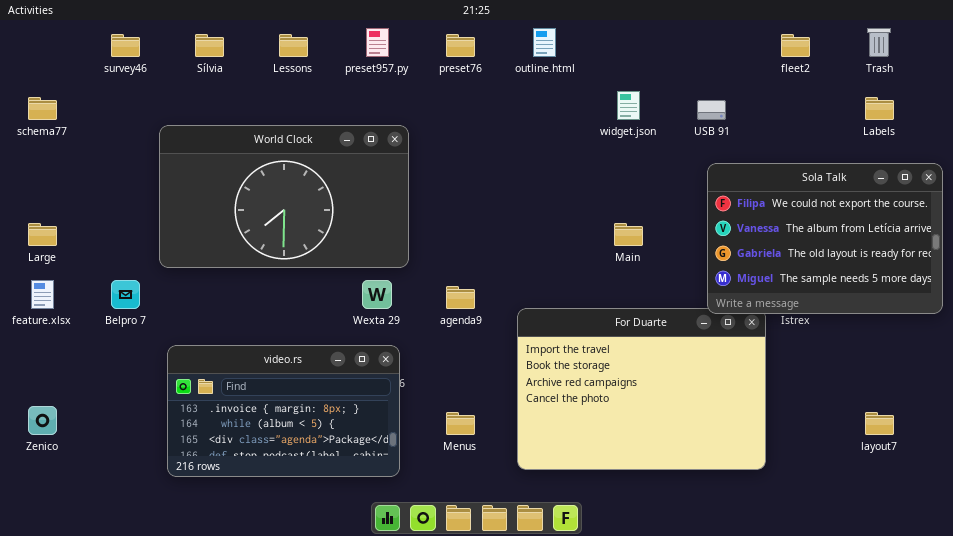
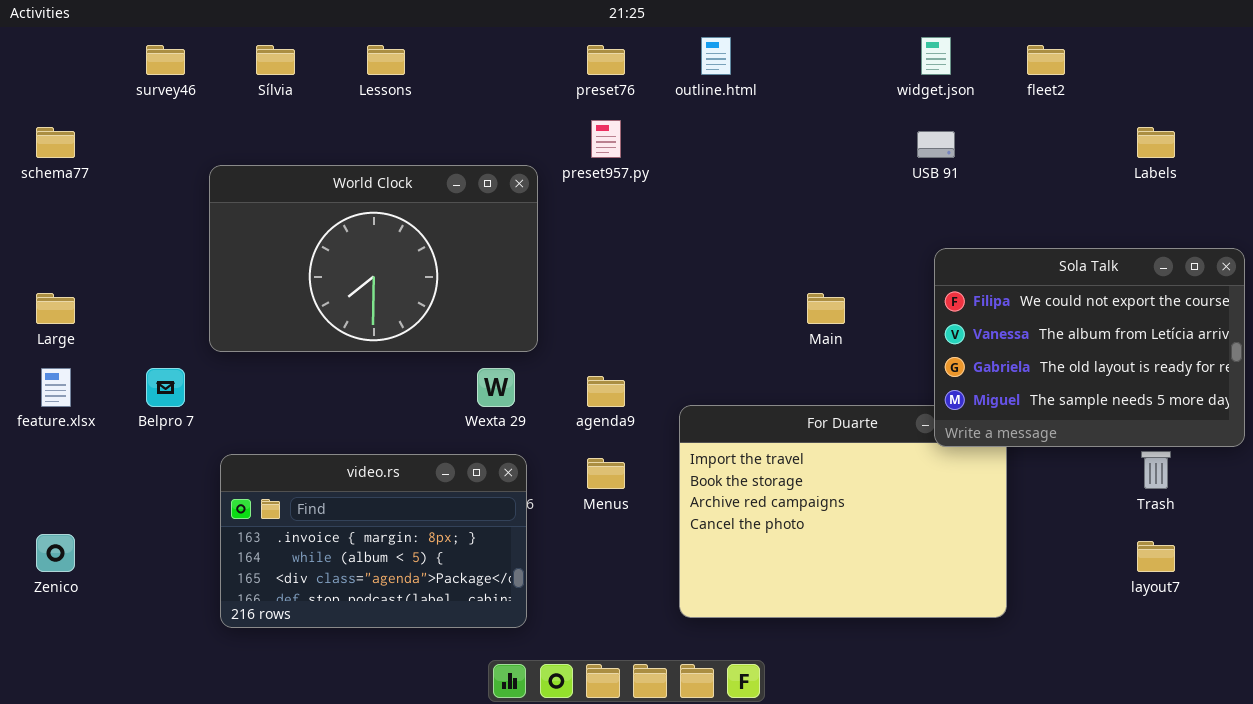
preset957.py: [366,28,389,57] -> [591,120,621,158], moved
Trash: [867,28,891,57] -> [1141,451,1171,489], moved
widget.json: [617,91,640,120] -> [921,37,951,75], moved
Sola Talk: [707,163,943,314] -> [934,248,1245,447], moved
Menus: [446,412,475,435] -> [587,458,625,489], moved

